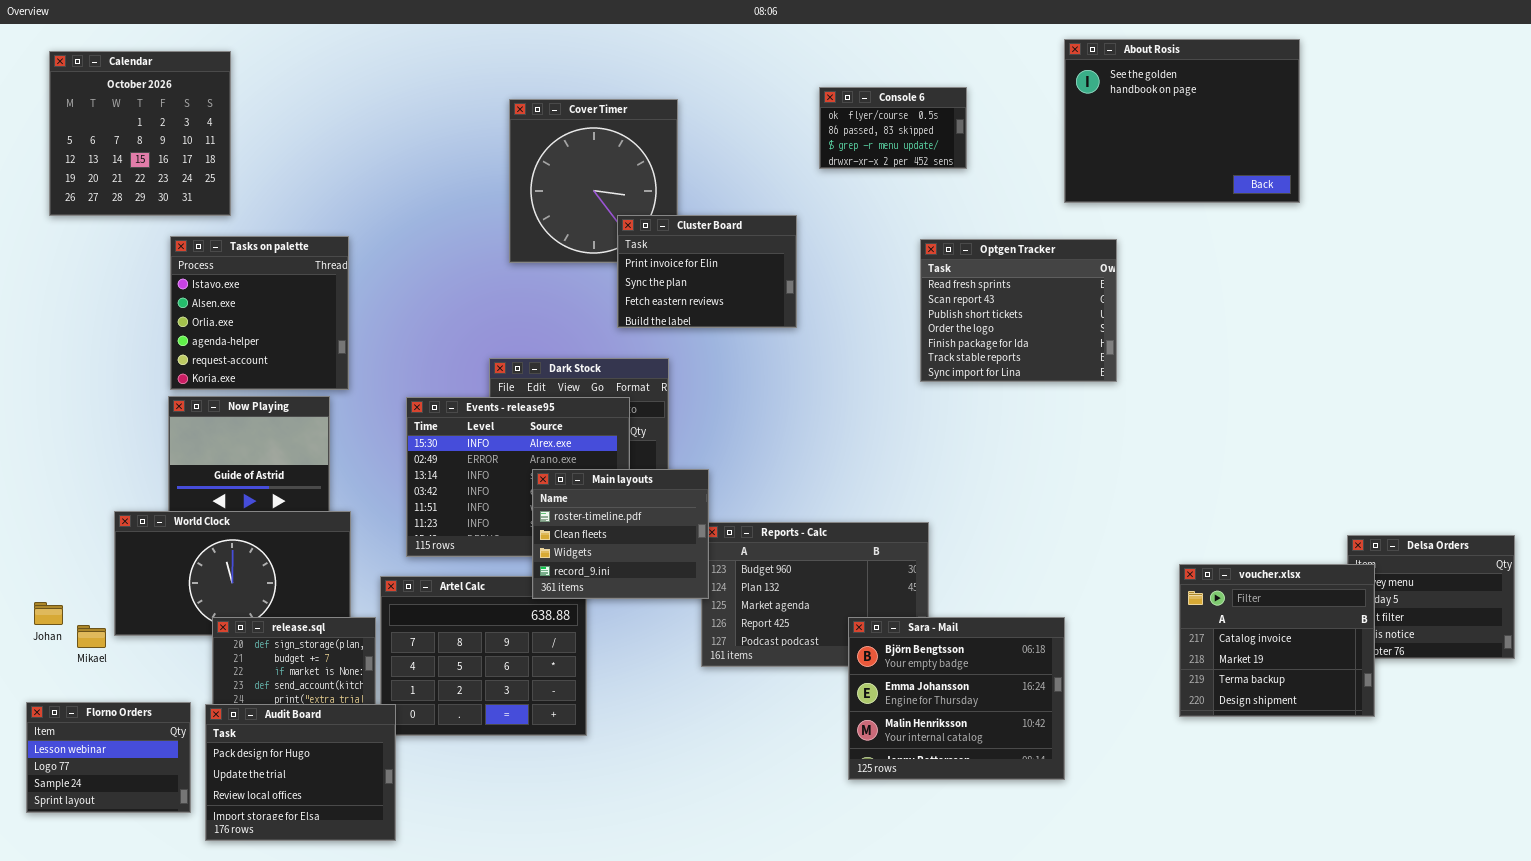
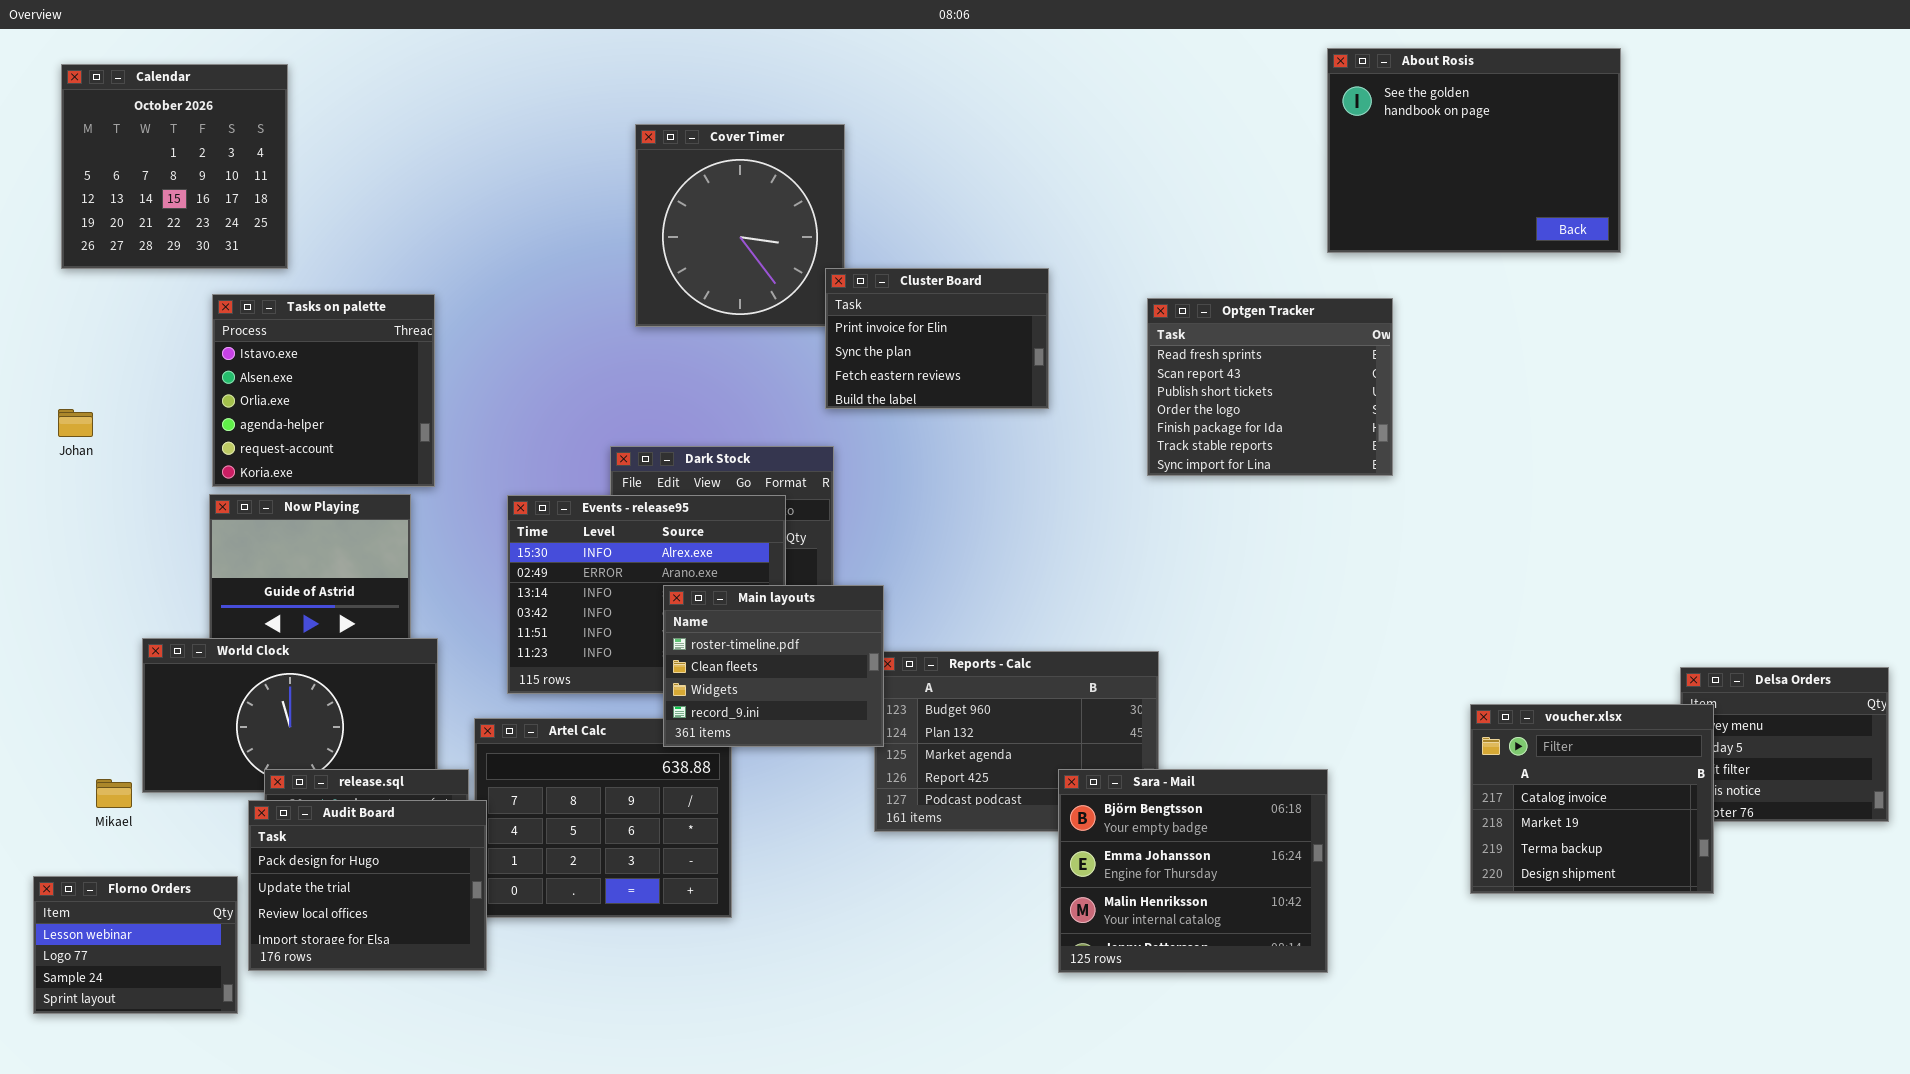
Console 6: [819,87,967,169] -> none, closed
Cluster Board: [617,215,797,328] -> [825,268,1049,409], moved
Johan: [34,602,63,625] -> [58,409,93,437], moved
Audit Board: [205,704,396,841] -> [248,800,487,971], moved

